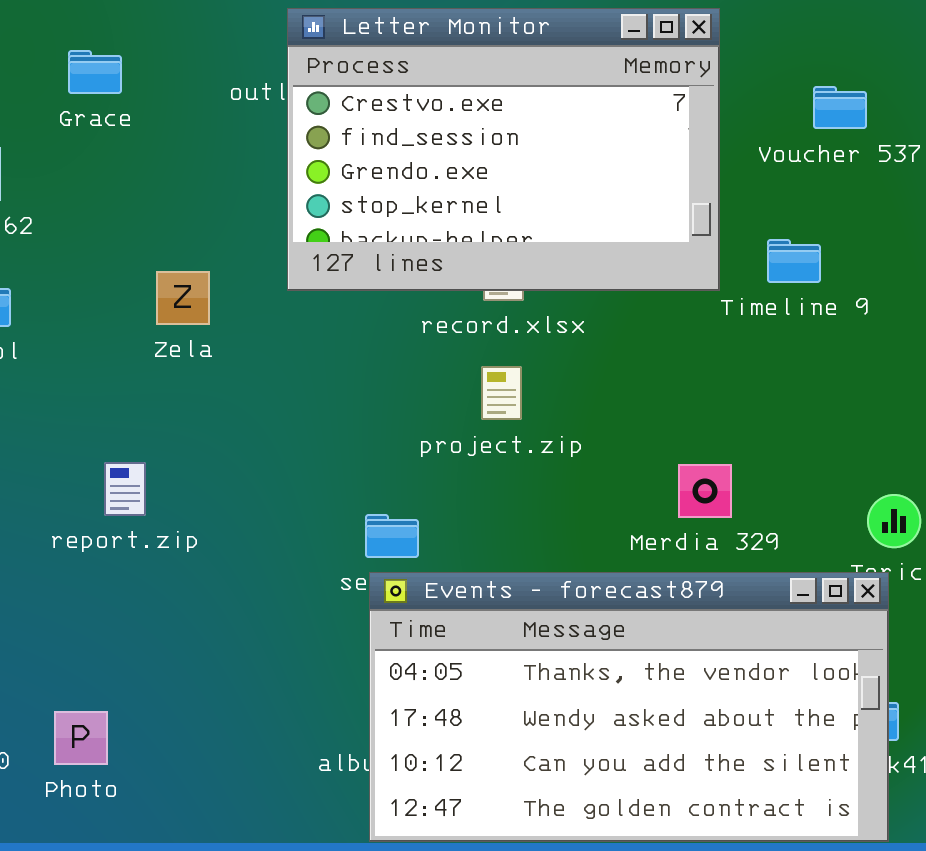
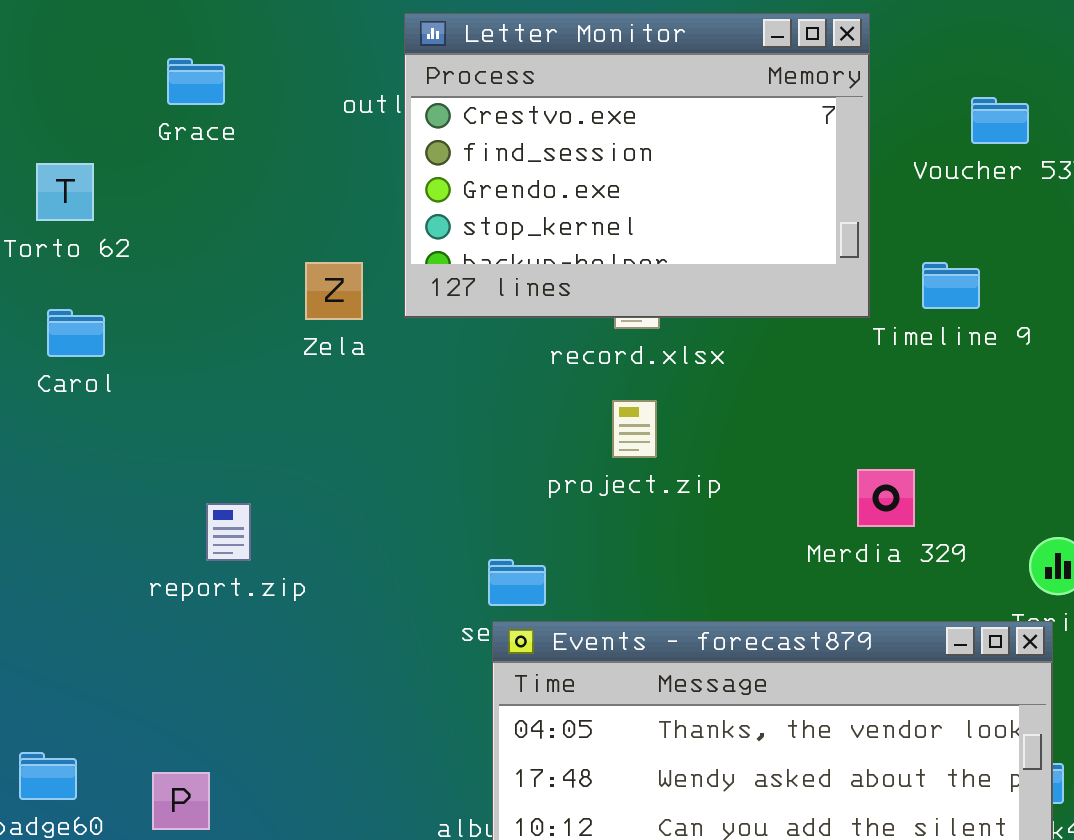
Zela: [156,271,210,325] -> [305,262,363,320], moved
Merdia 329: [678,464,732,518] -> [857,469,915,527], moved

